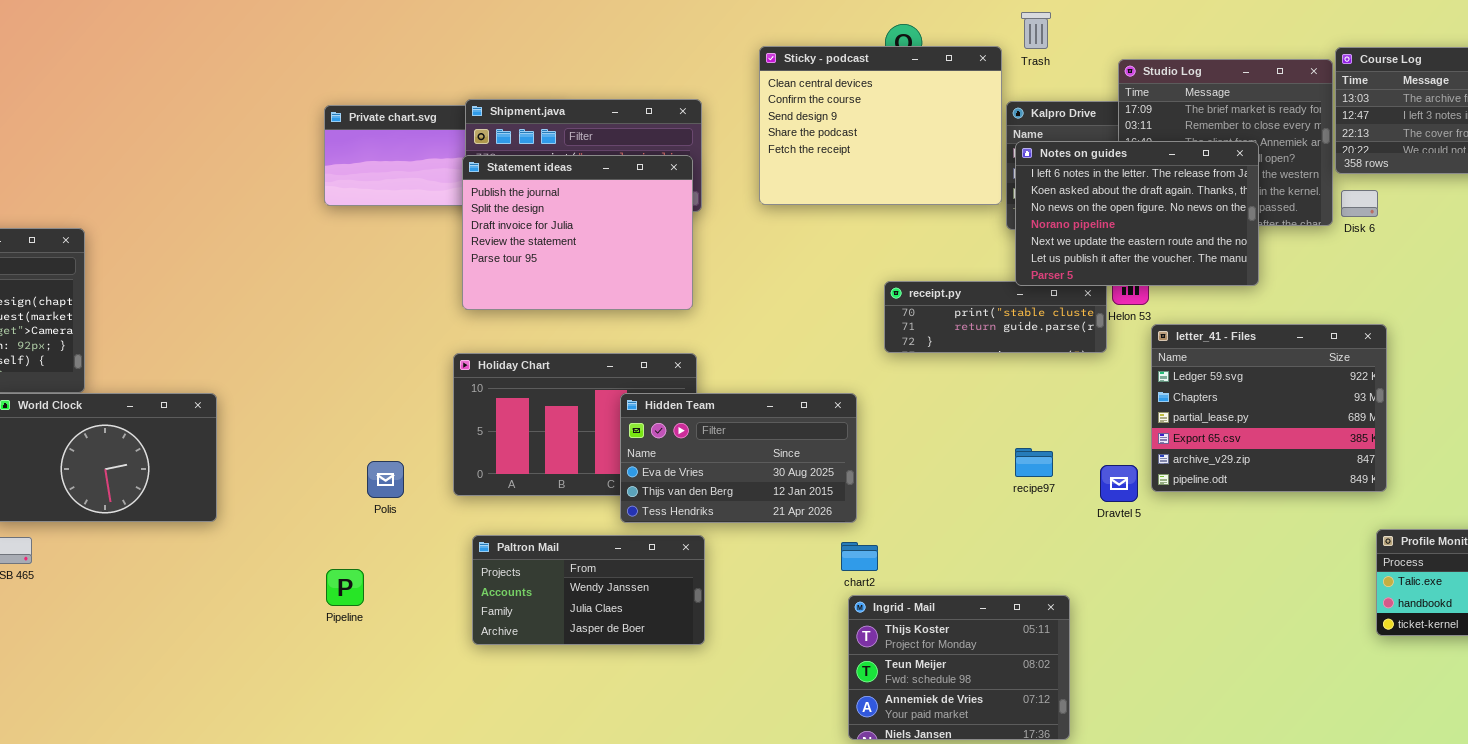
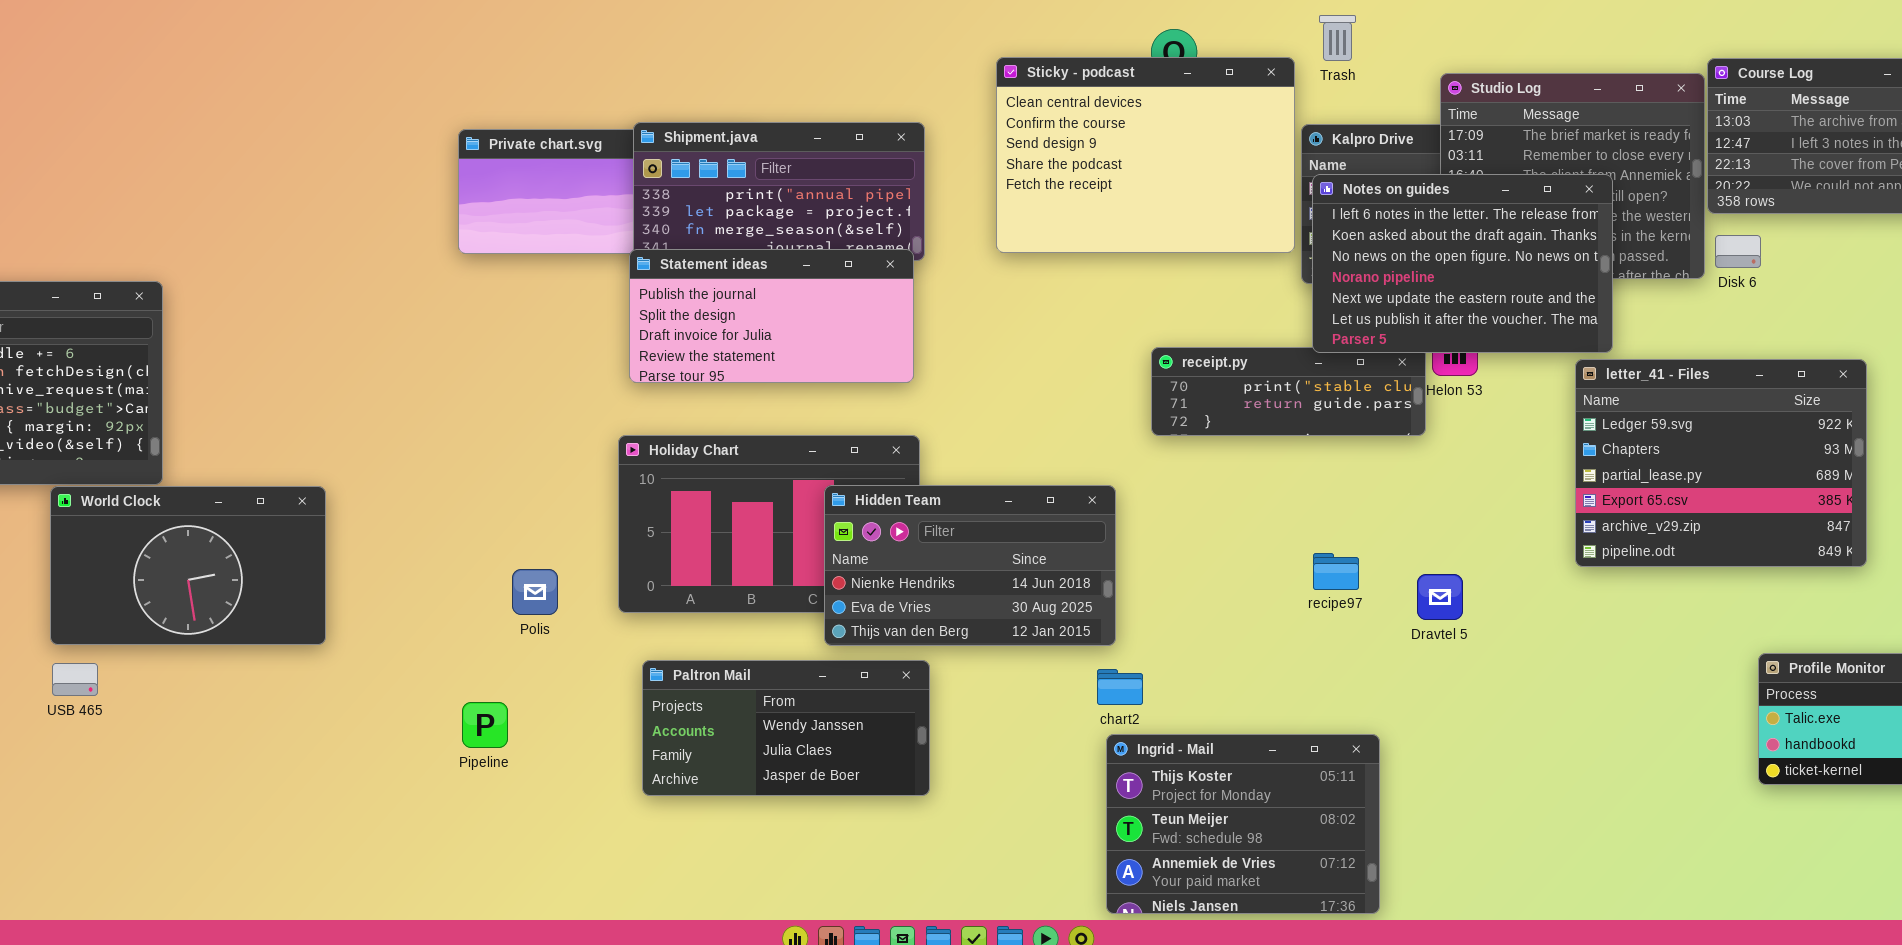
Statement ideas: [462,155,693,310] -> [629,249,914,383], resized
letter_41 - Files: [1151,324,1387,492] -> [1575,359,1867,567], moved
Hidden Team: [620,393,857,523] -> [824,485,1116,646], scrolled up 1 row

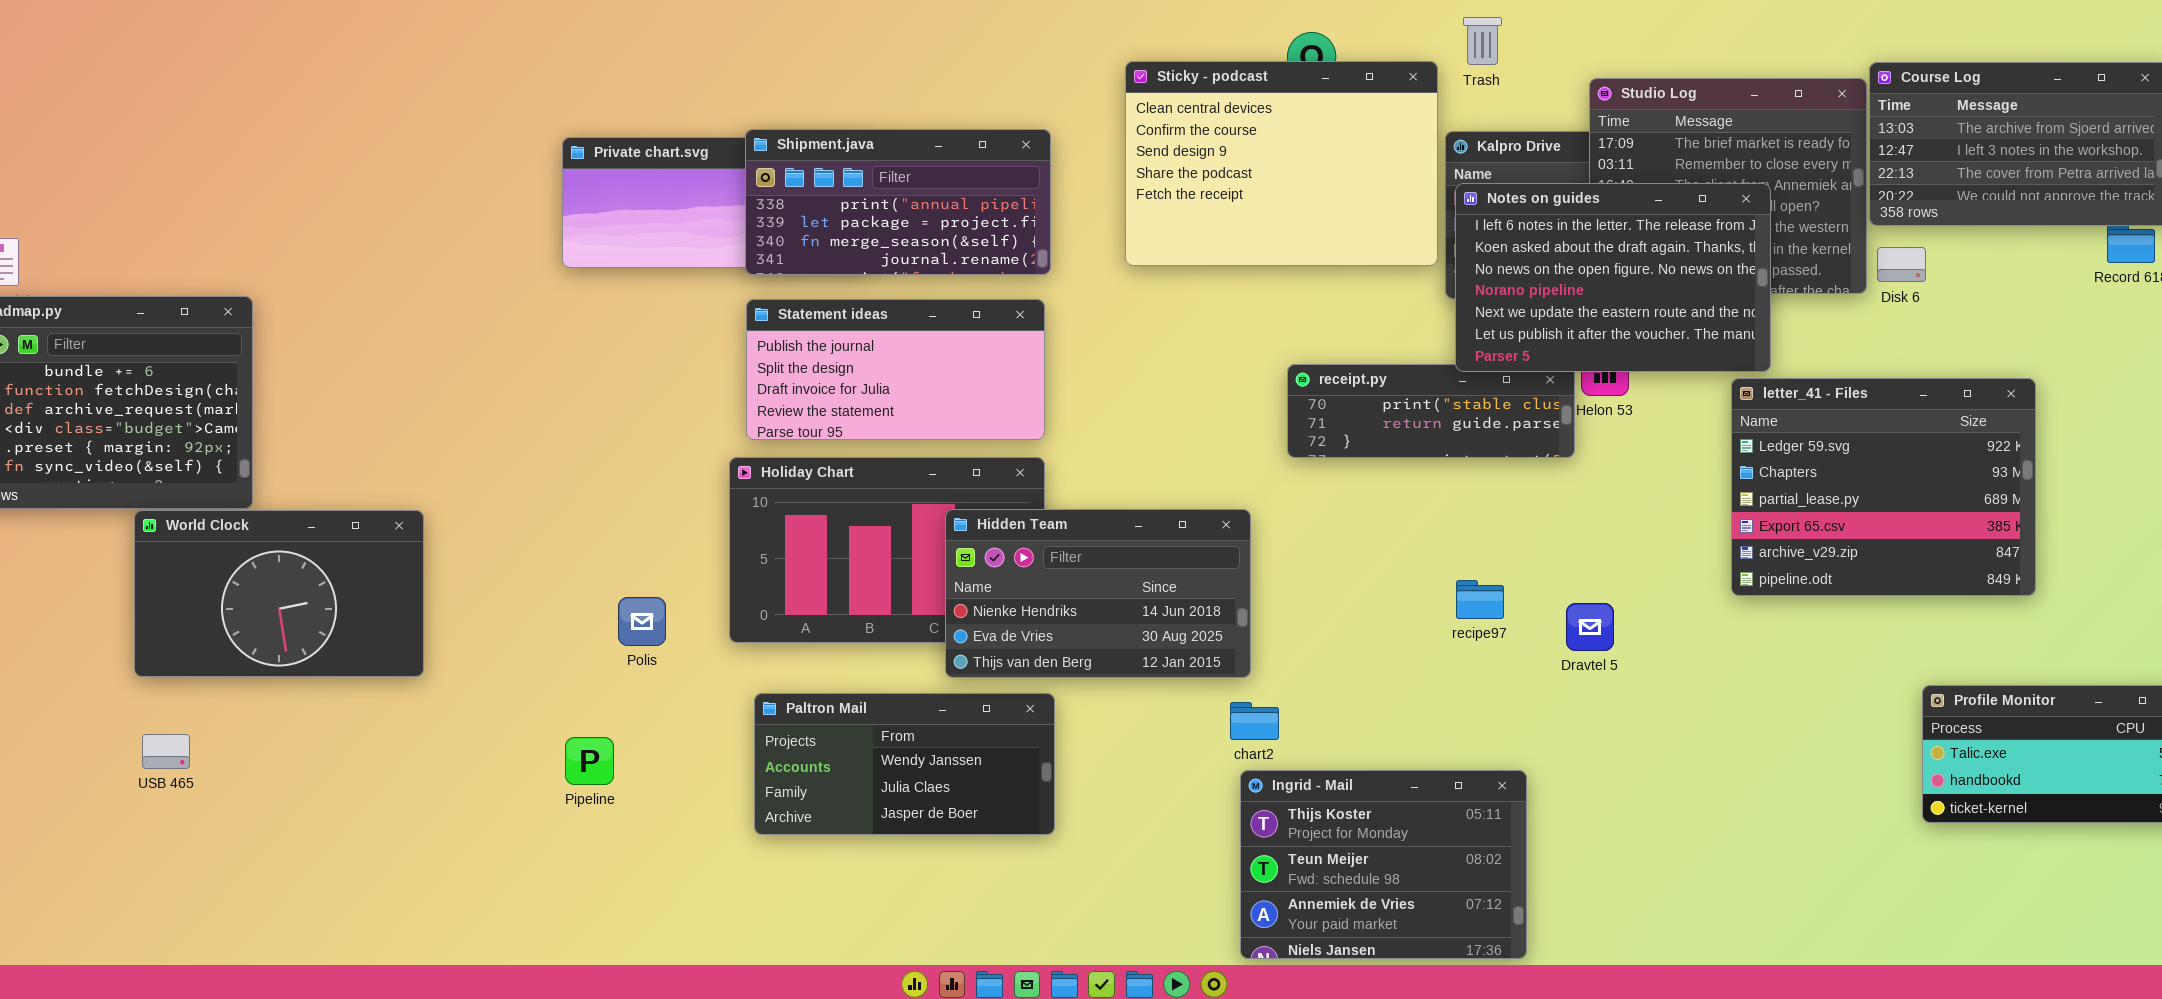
Statement ideas: [629,249,914,383] -> [746,299,1045,440], moved
USB 465: [52,663,98,696] -> [142,734,190,769], moved

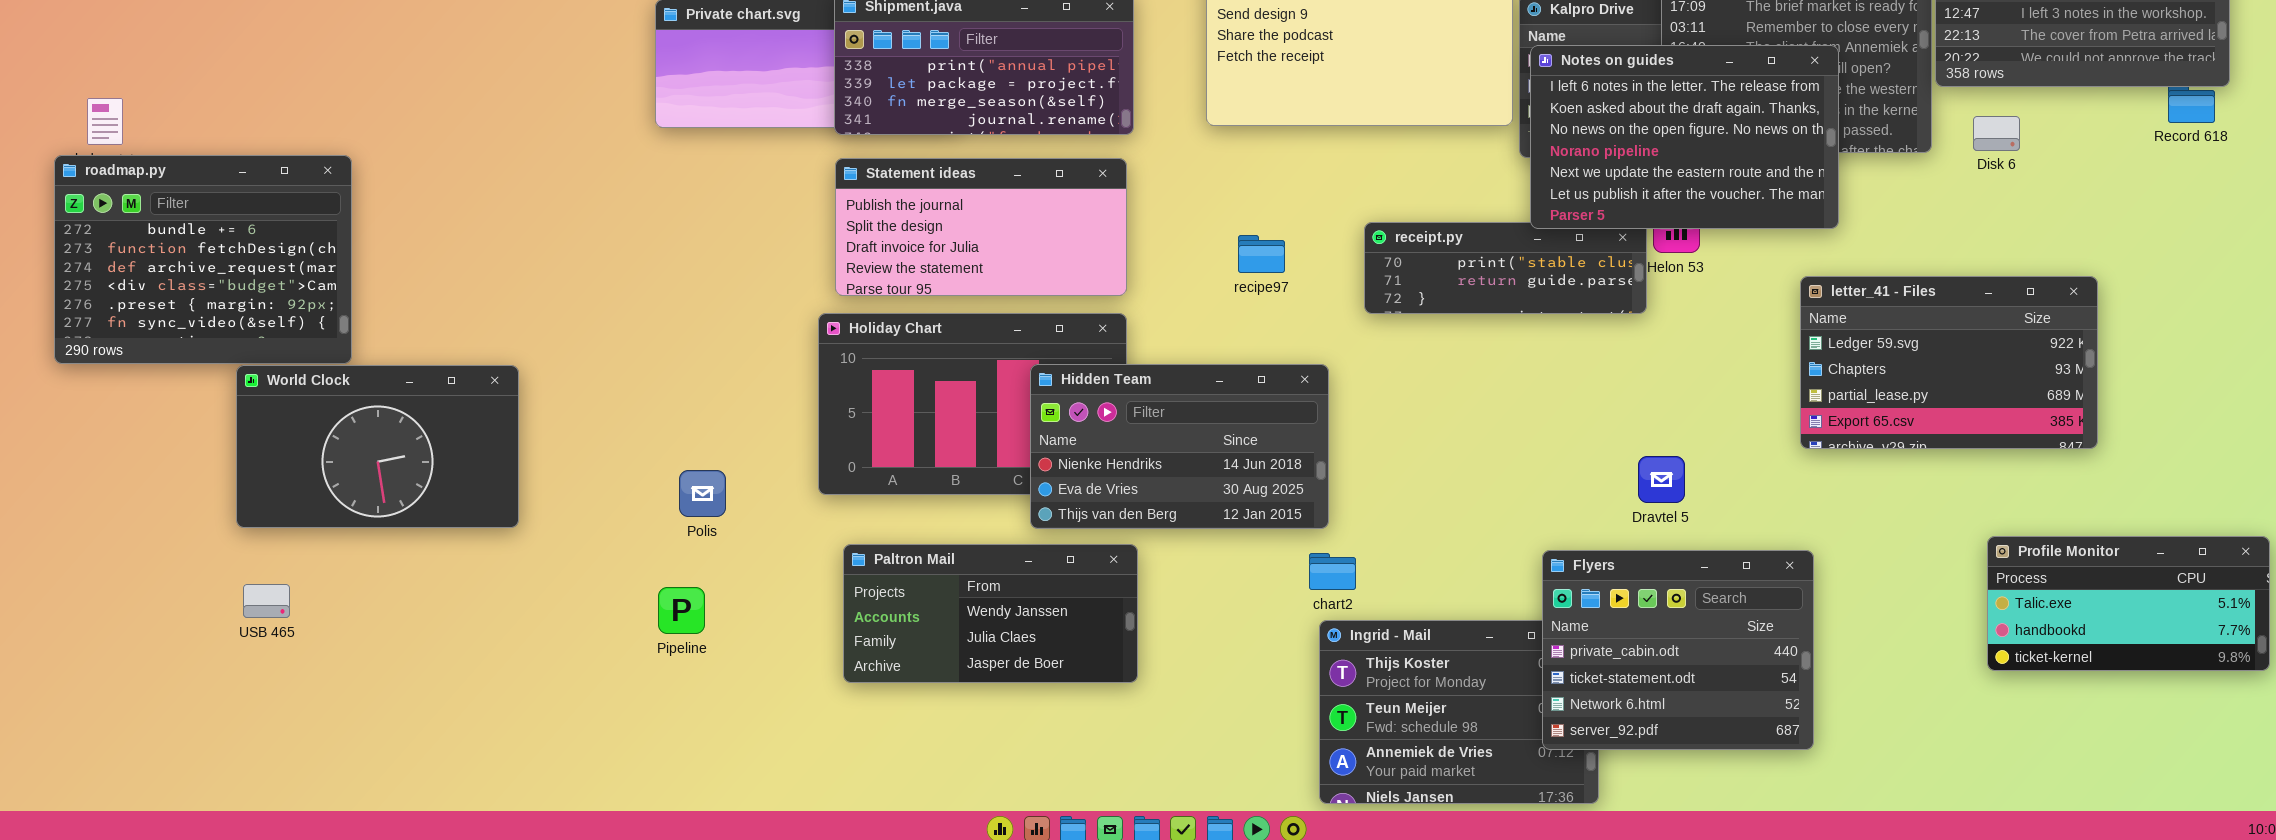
Disk 6: [1877,247,1926,282] -> [1973,116,2020,151], moved
letter_41 - Files: [1731,378,2036,596] -> [1800,276,2098,449], resized
recipe97: [1456,580,1504,619] -> [1238,235,1285,273], moved
Polis: [618,597,666,646] -> [679,470,726,517], moved
Flyers: none -> [1542,550,1814,750], opened

